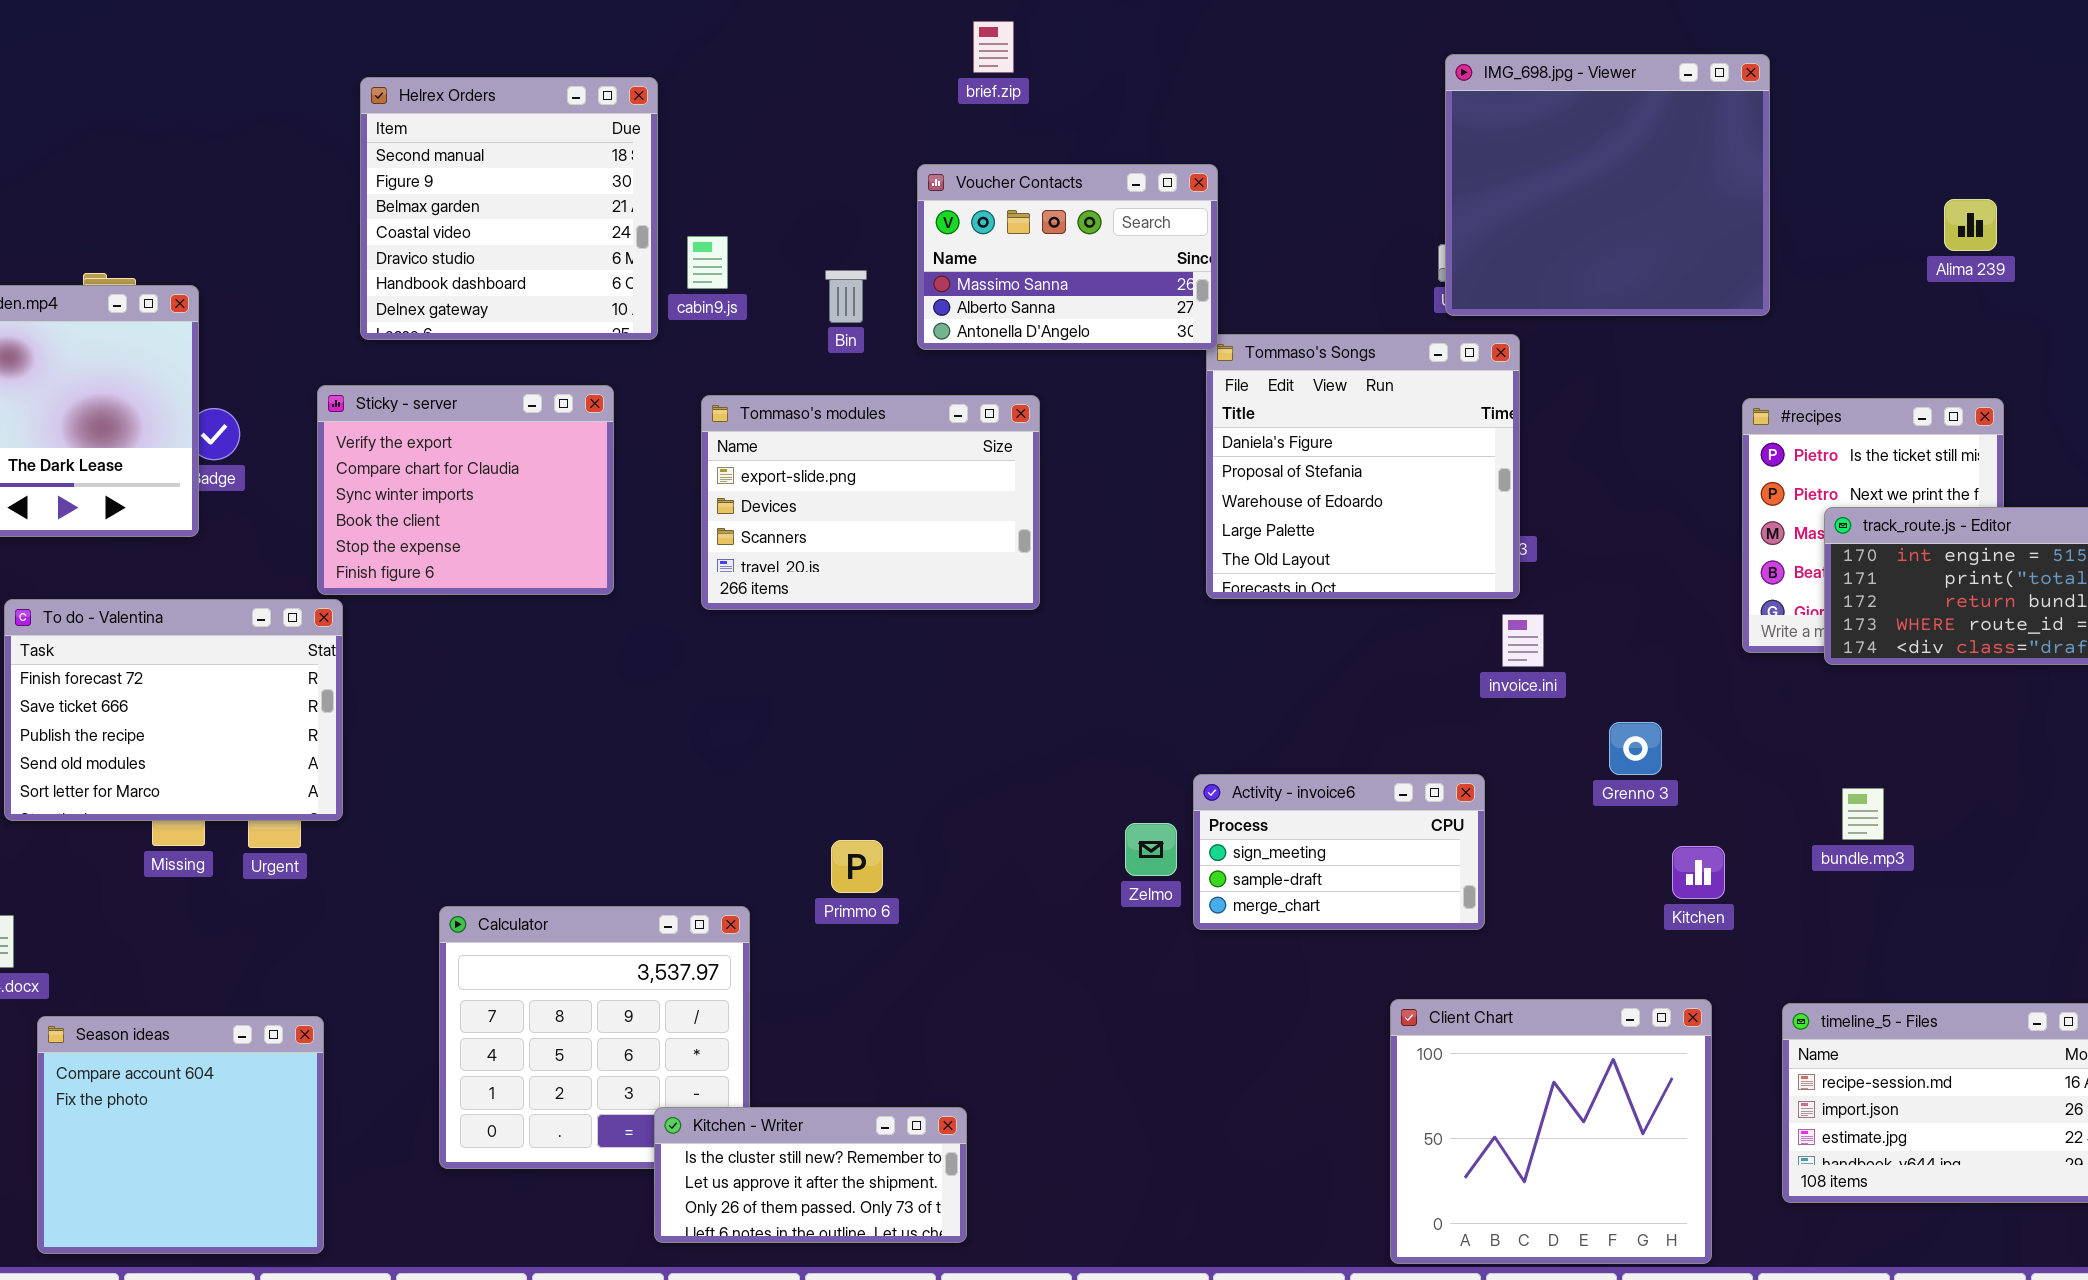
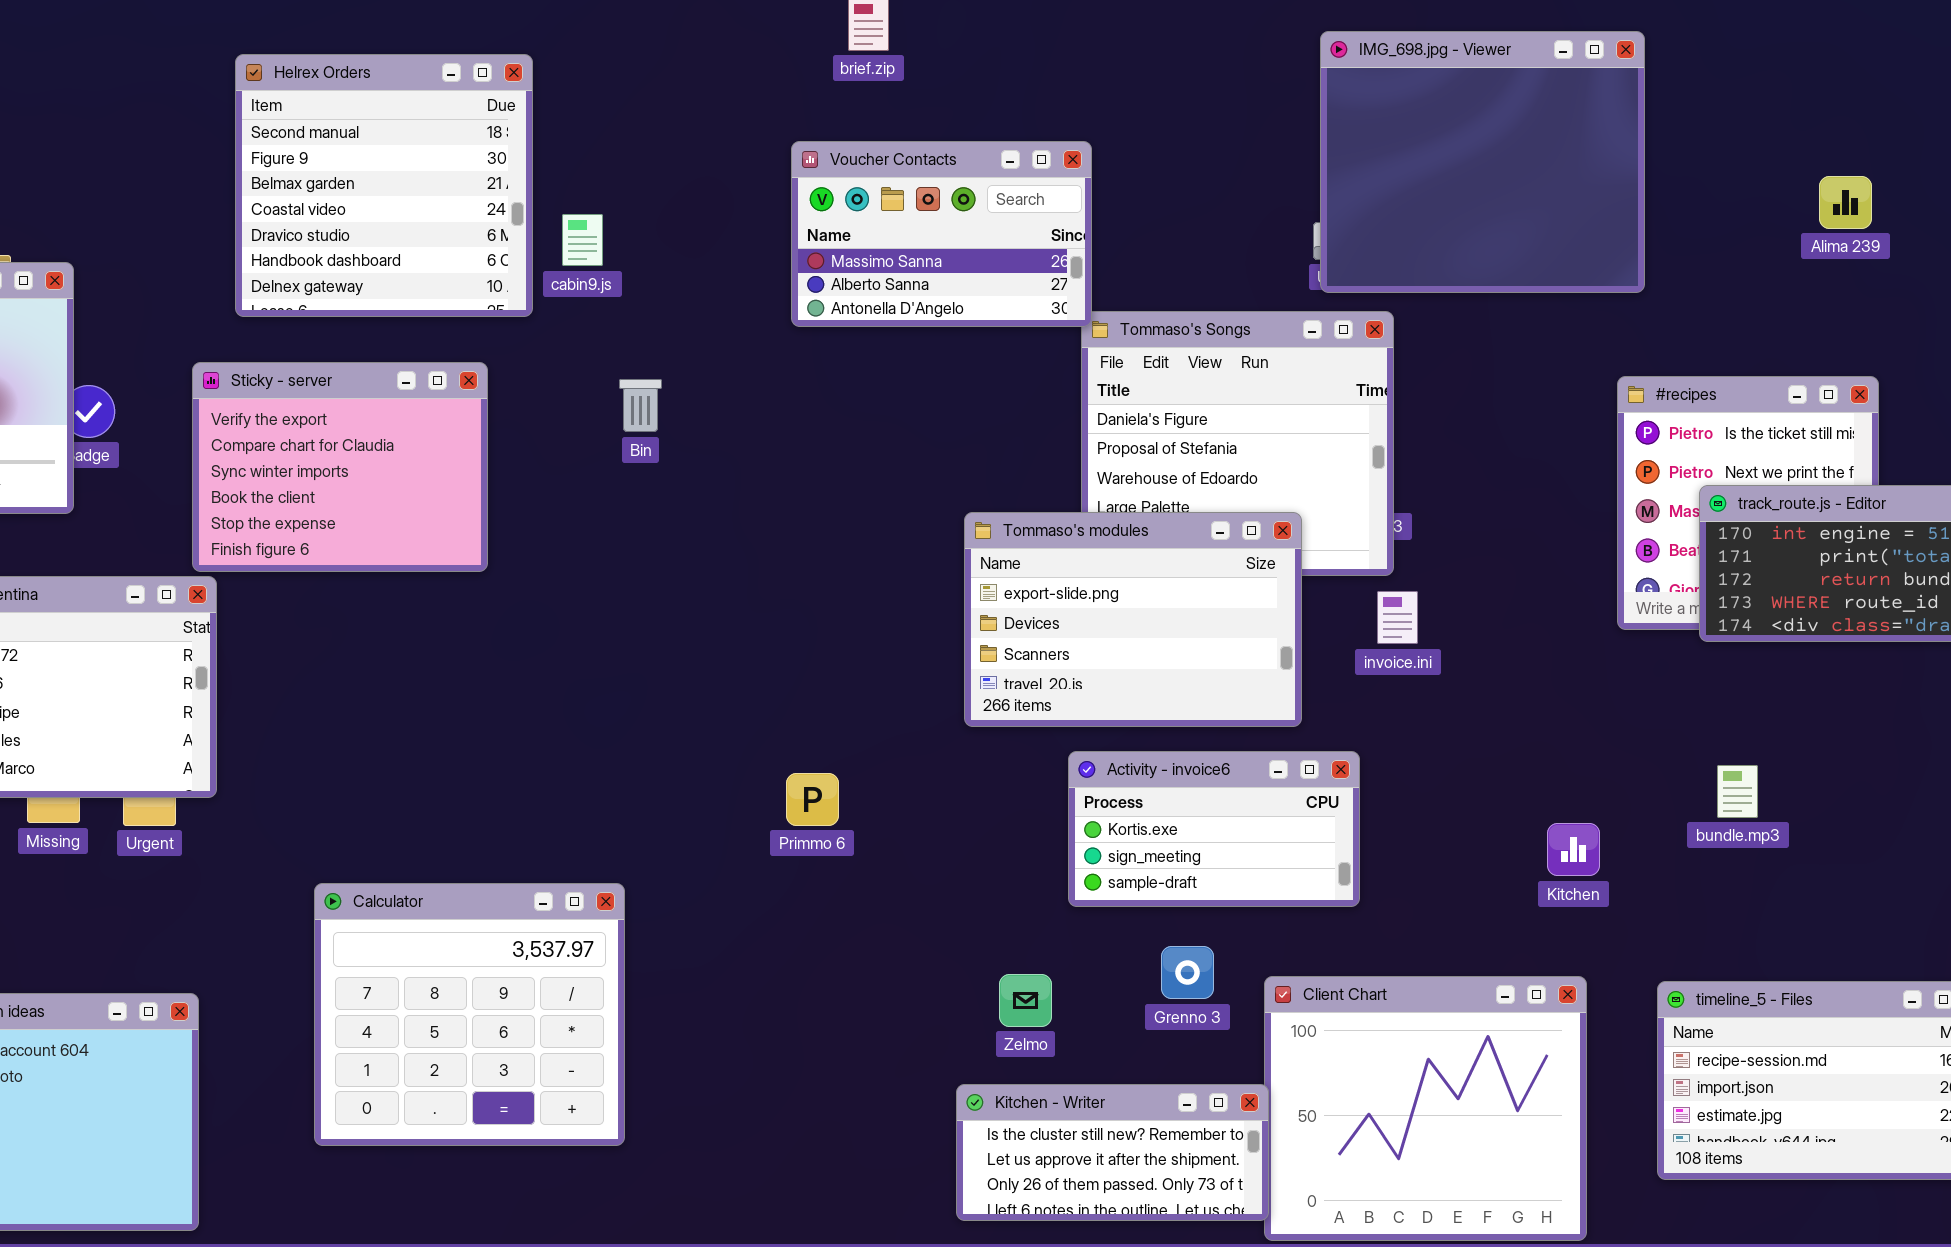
Bin: [825,270,867,323] -> [619,379,662,432], moved
Tommaso's modules: [701,395,1040,610] -> [964,512,1302,727], moved
Grenno 3: [1609,722,1662,775] -> [1161,946,1214,999], moved
Activity - invoice6: [1193,774,1485,930] -> [1068,751,1360,907], scrolled up 1 row
Zelmo: [1125,823,1177,876] -> [999,974,1052,1027], moved
Primmo 6: [831,840,883,893] -> [786,773,839,826], moved
Kitchen - Writer: [654,1107,967,1243] -> [956,1084,1269,1221], moved

